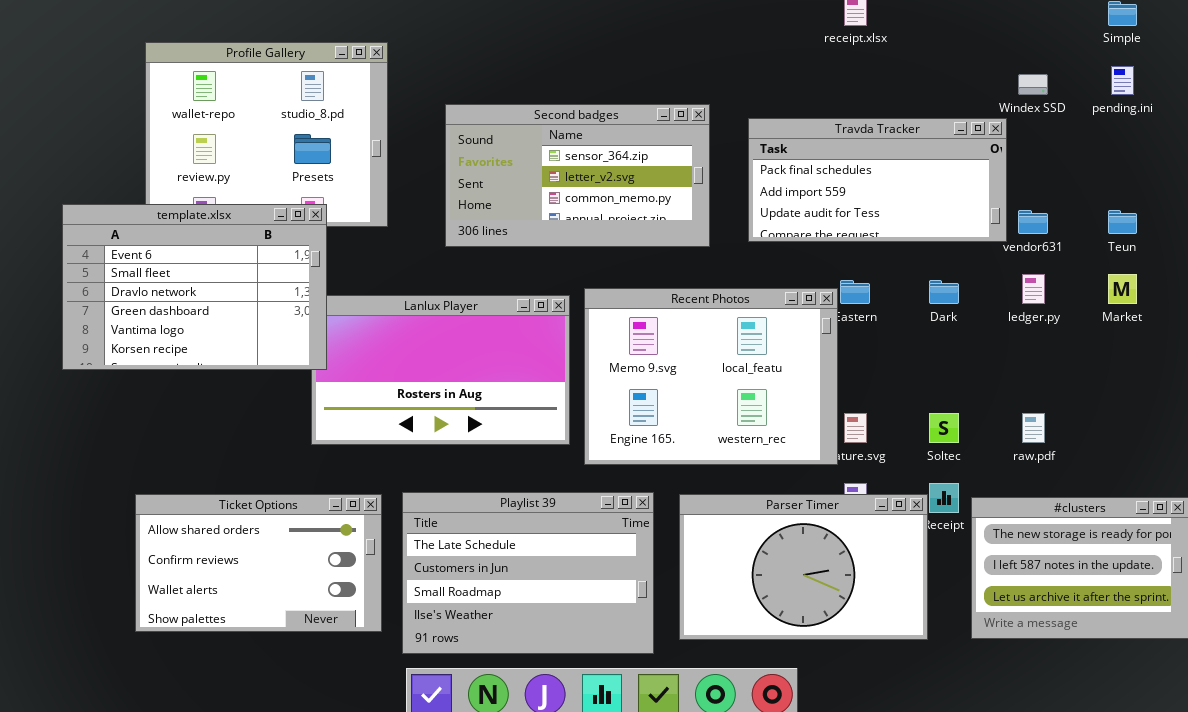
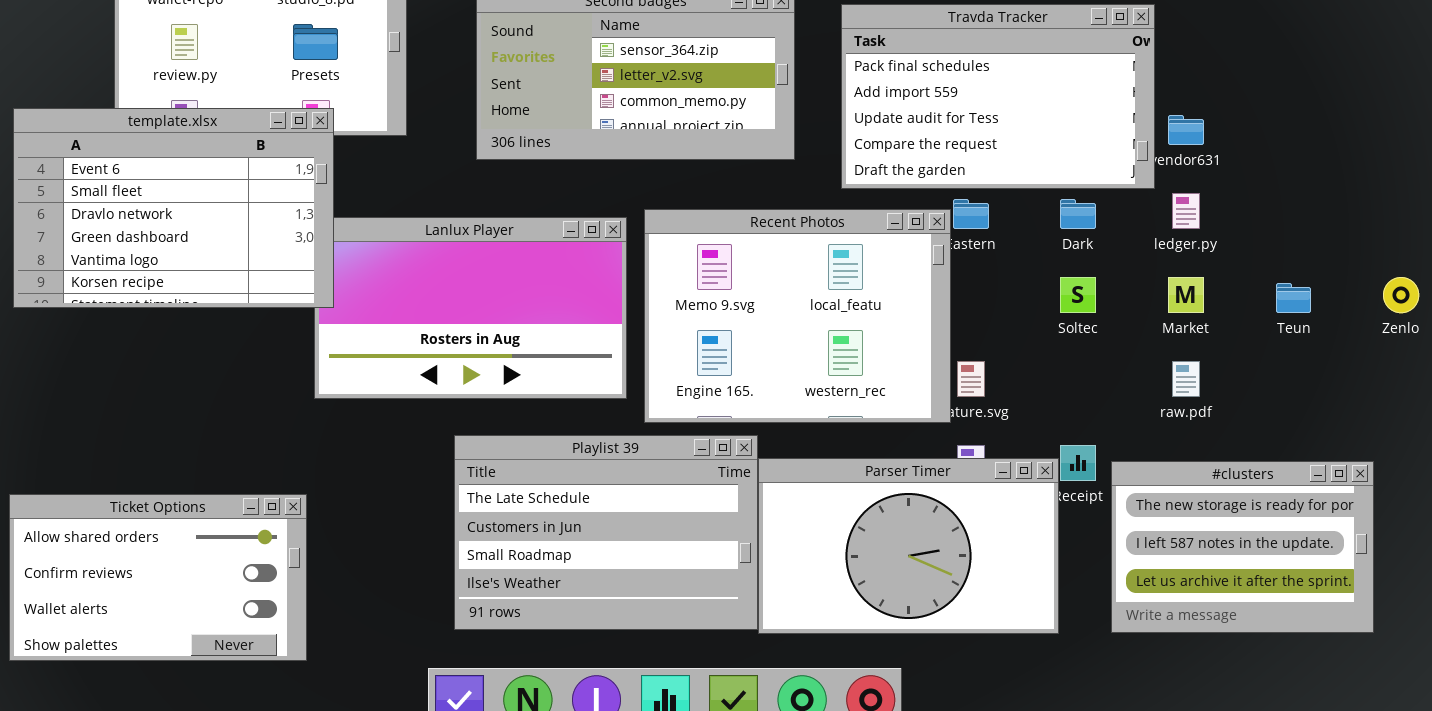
Travda Tracker: [748,118,1007,242] -> [841,4,1155,189], resized
Teun: [1108,210,1137,234] -> [1276,283,1311,313], moved
Market: [1108,274,1137,304] -> [1168,277,1204,313], moved
Soltec: [929,413,959,443] -> [1060,277,1096,313], moved
Playlist 39: [402,492,654,654] -> [454,435,758,630], moved
Ticket Options: [135,494,382,632] -> [9,494,307,661], moved

